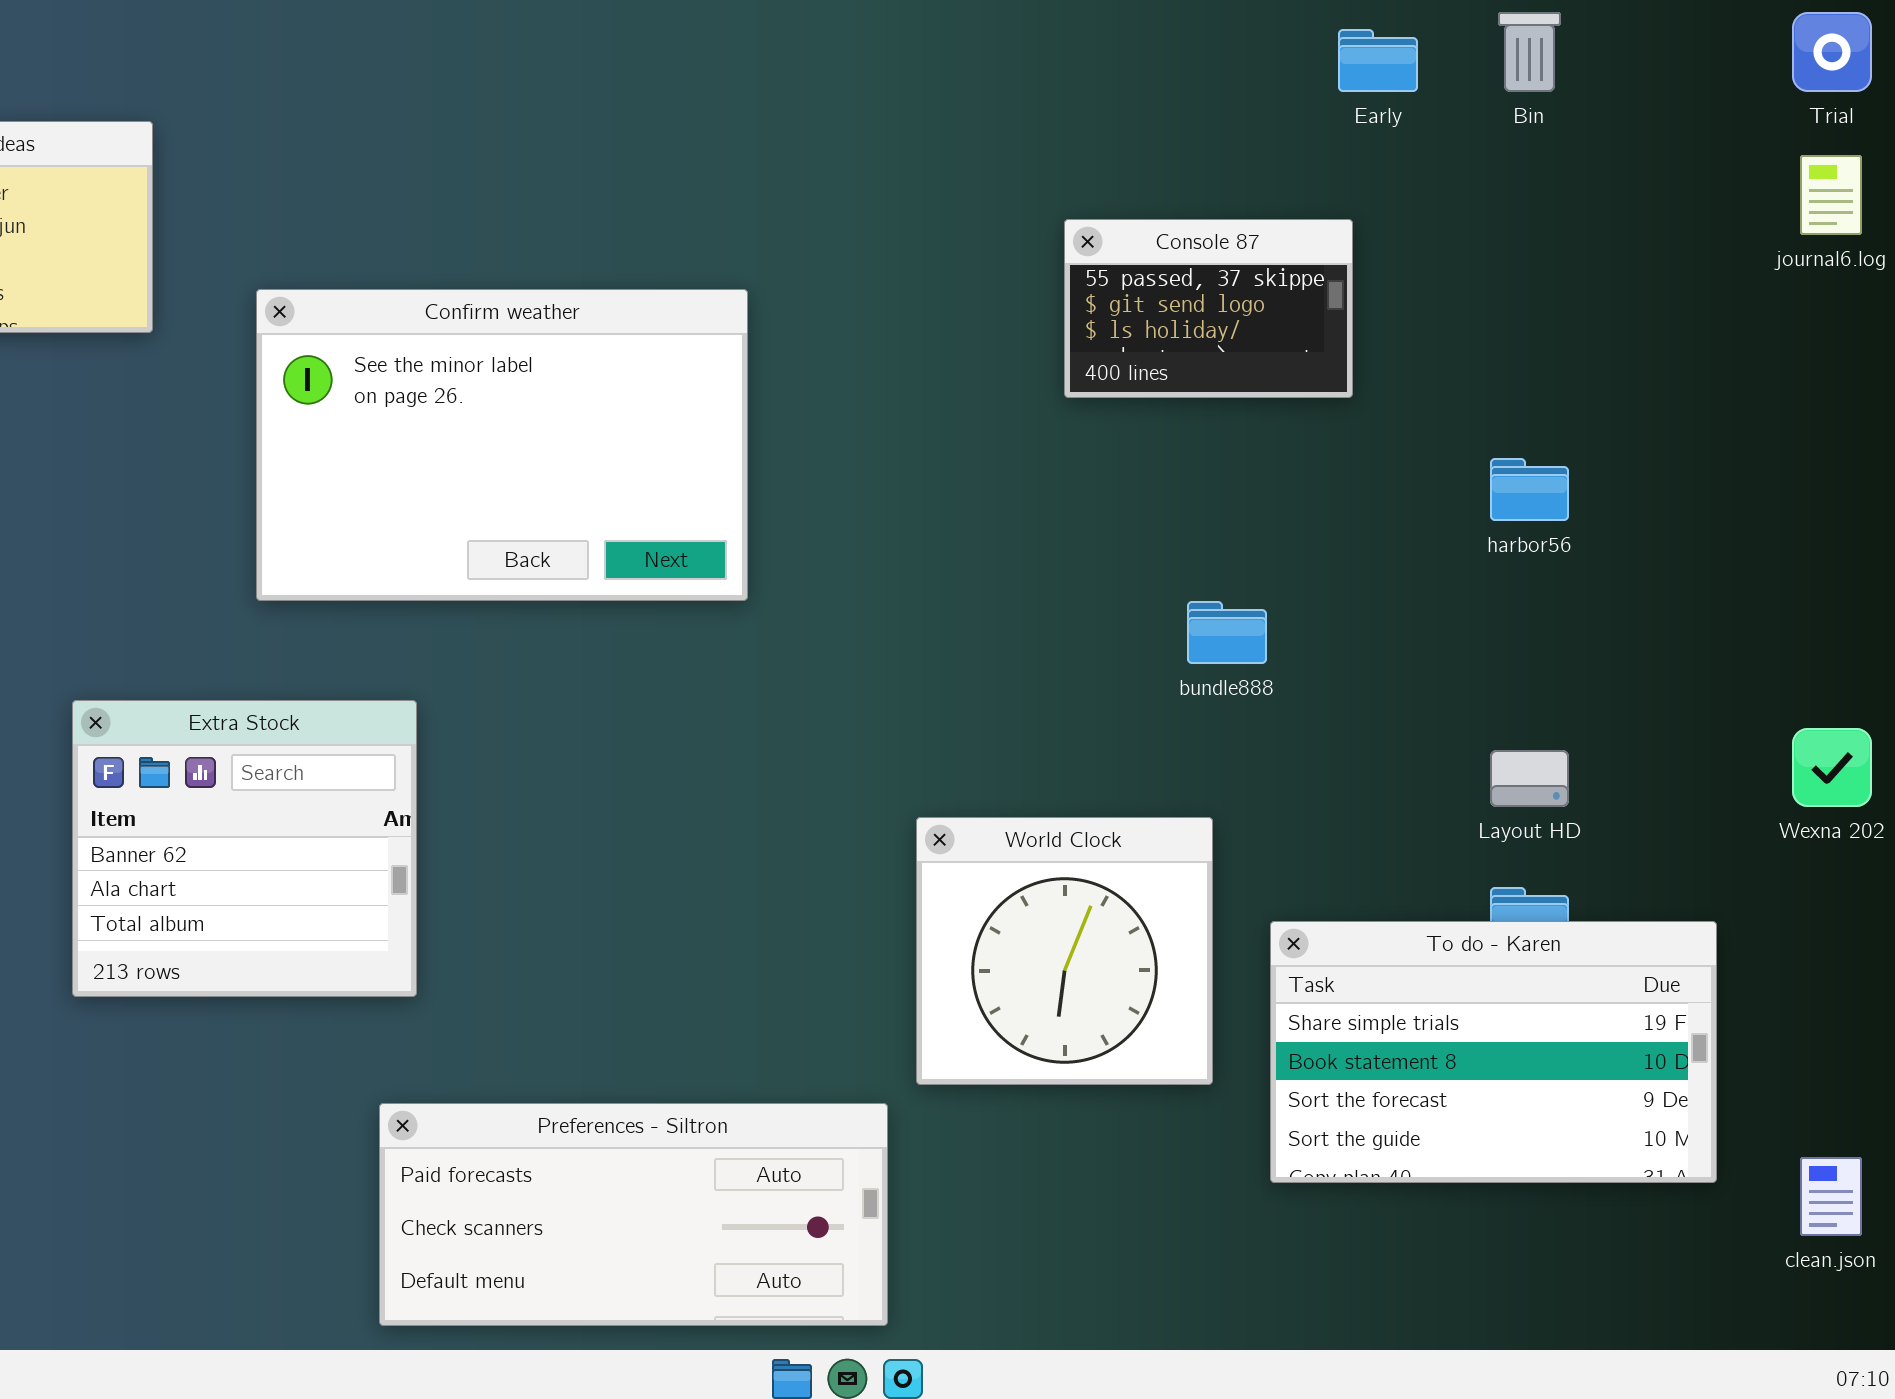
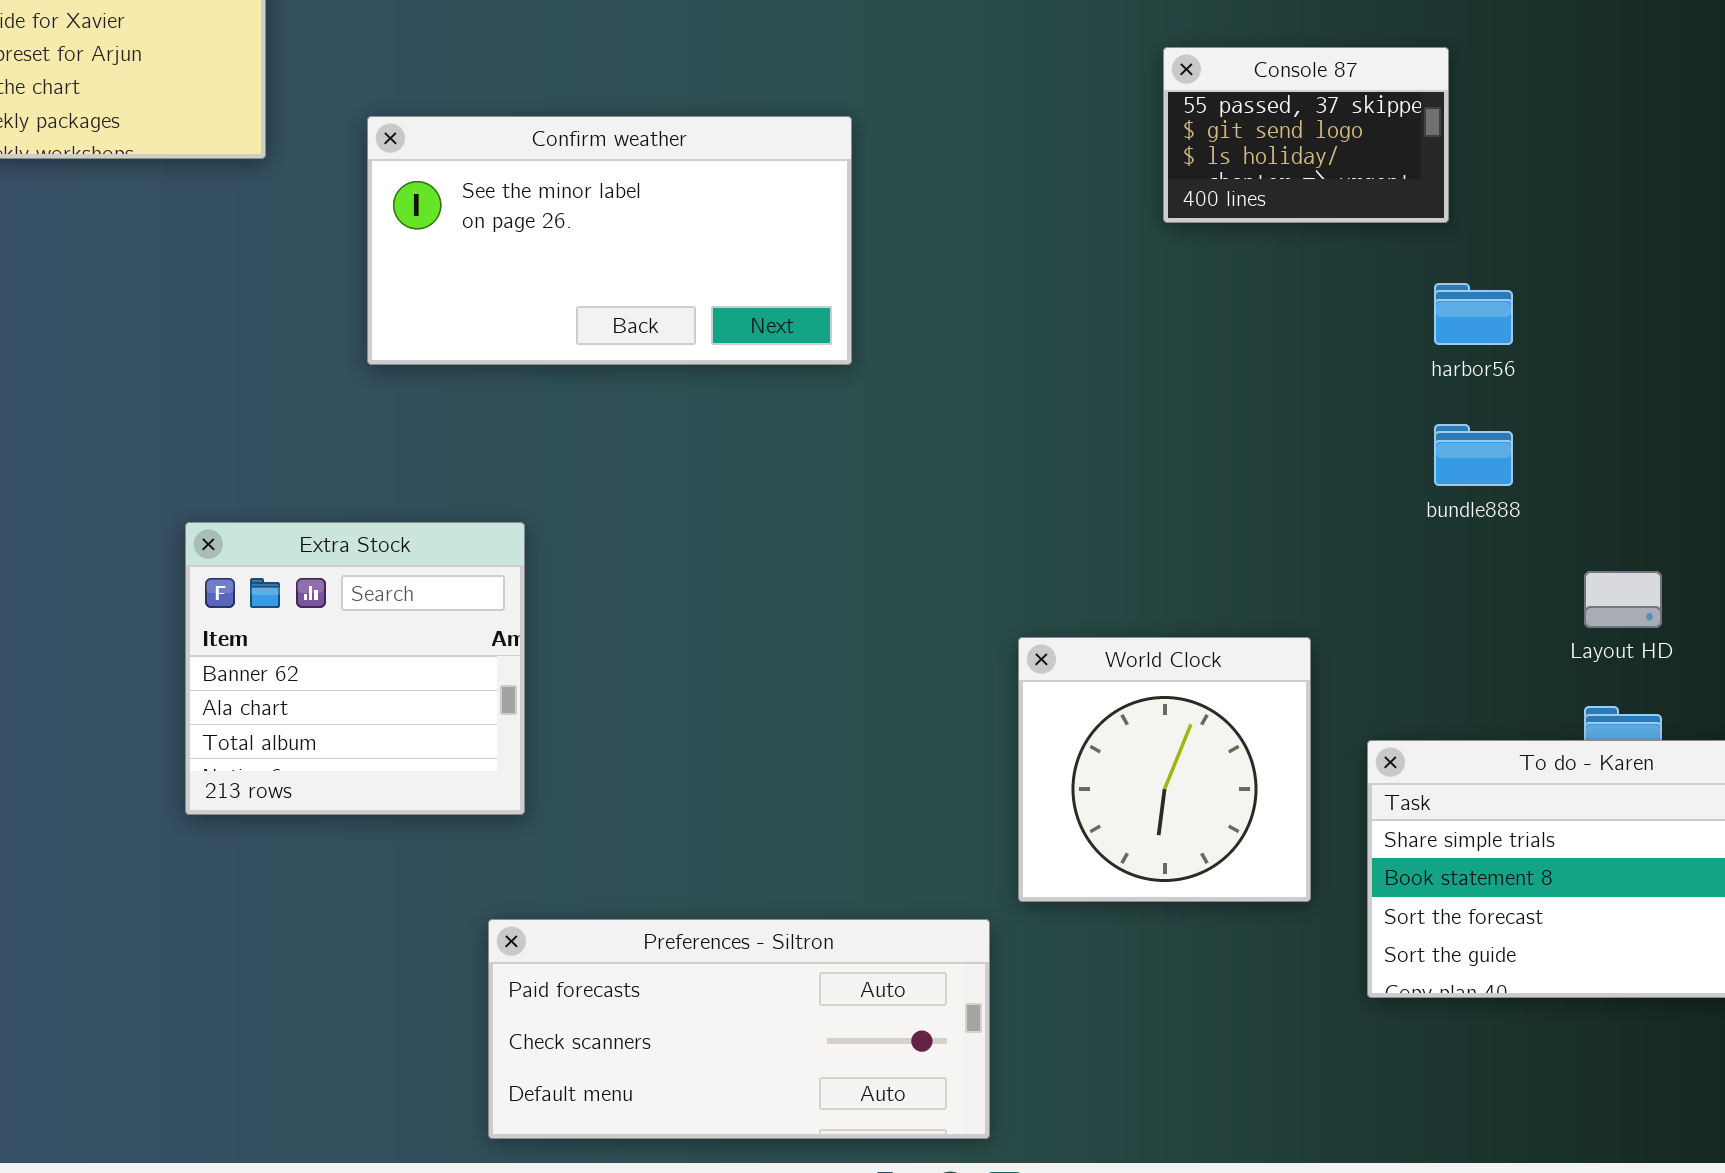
Confirm weather: [256,289,748,601] -> [367,116,852,365], resized
harbor56: [1490,458,1569,521] -> [1434,283,1513,345], moved
bundle888: [1187,601,1267,664] -> [1434,424,1513,486], moved

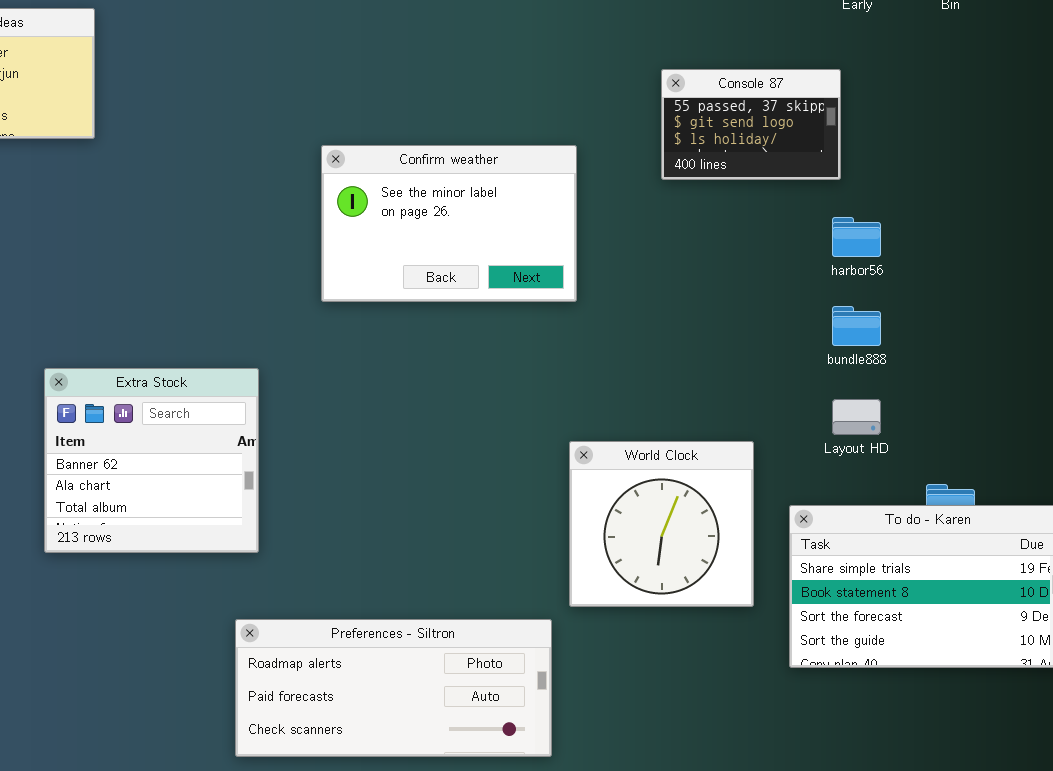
Confirm weather: [367,116,852,365] -> [321,145,577,302], moved, resized
Layout HD: [1584,571,1662,628] -> [832,399,881,435], moved
Preferences - Siltron: [488,919,990,1139] -> [235,619,552,757], scrolled up 1 row

